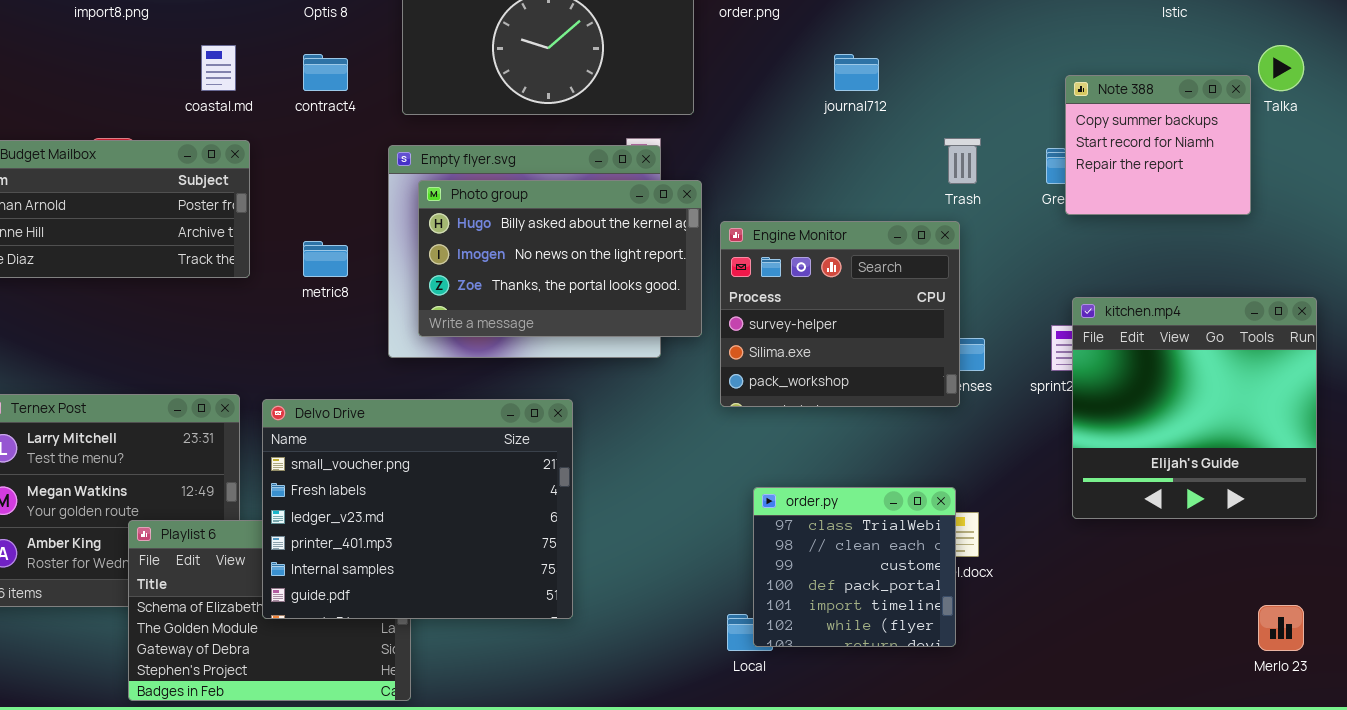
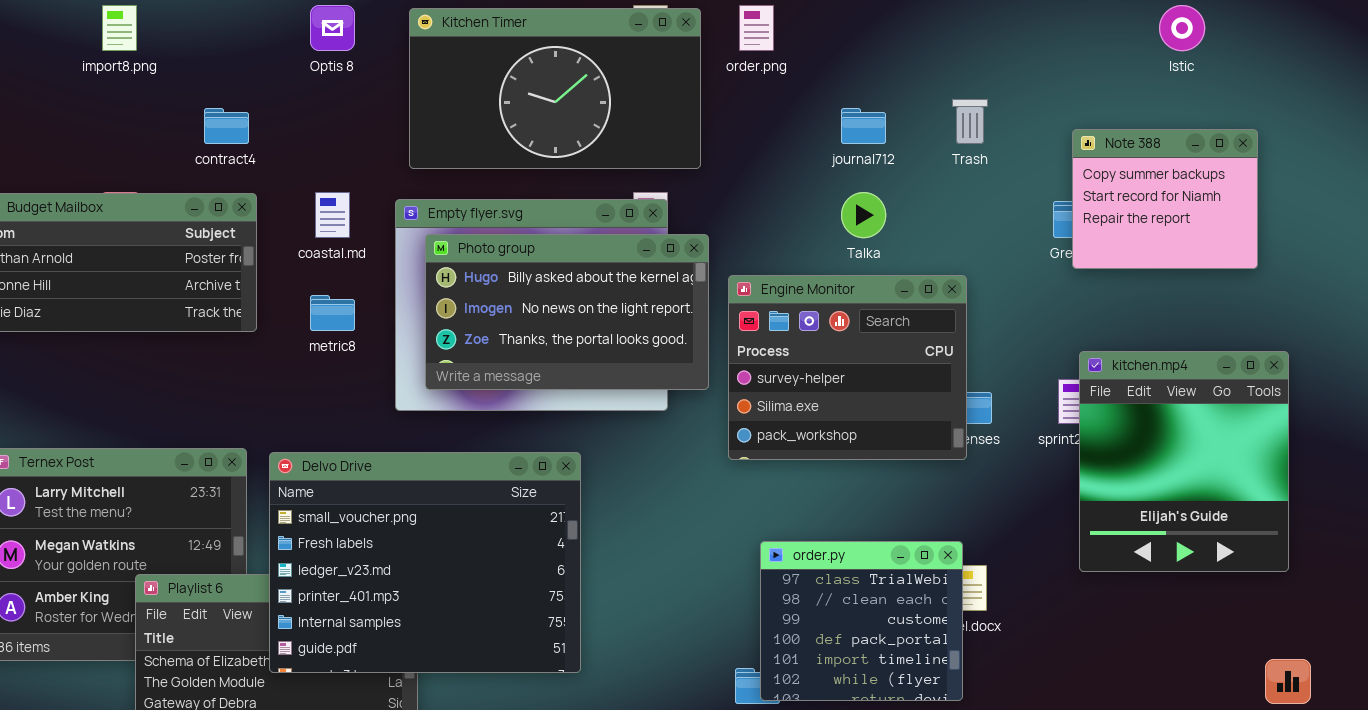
coastal.md: [201,45,236,91] -> [315,192,350,238], moved
Talka: [1258,45,1304,91] -> [841,192,886,238], moved
contract4: [303,54,348,91] -> [204,108,249,144], moved
Trash: [944,138,981,184] -> [952,99,988,144], moved
kitchen.mp4: [1072,297,1317,519] -> [1079,351,1289,572], resized

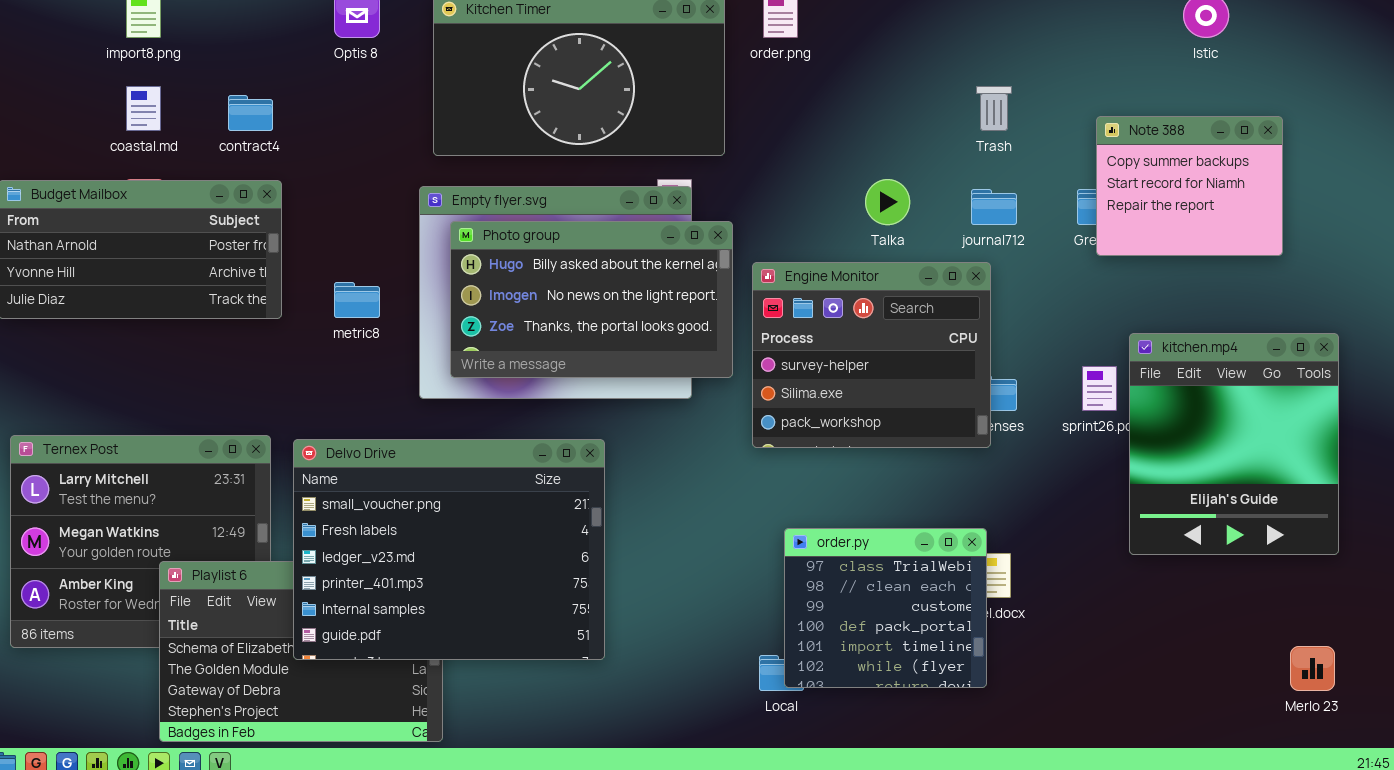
journal712: [841,108,886,144] -> [971,189,1017,225], moved
coastal.md: [315,192,350,238] -> [126,86,161,131], moved
kitchen.mp4: [1079,351,1289,572] -> [1129,333,1339,555], moved

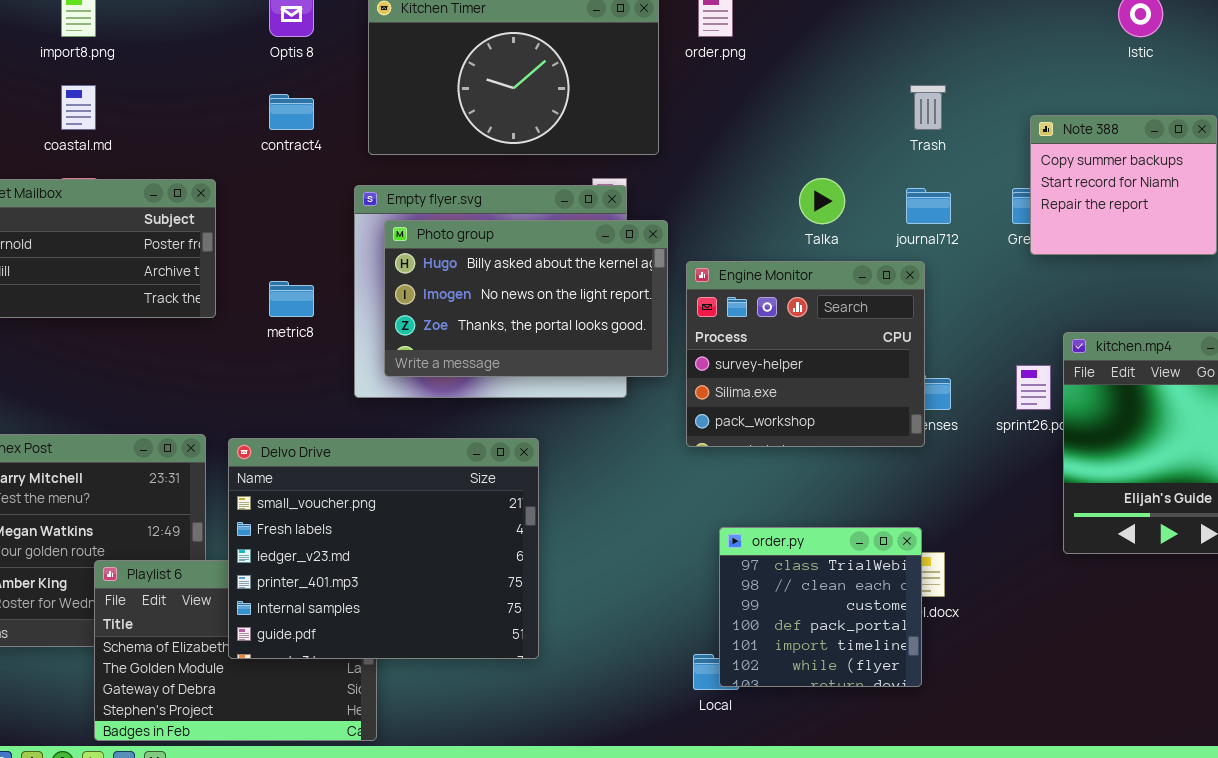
contract4: [228,95,273,131] -> [269,94,314,130], moved

